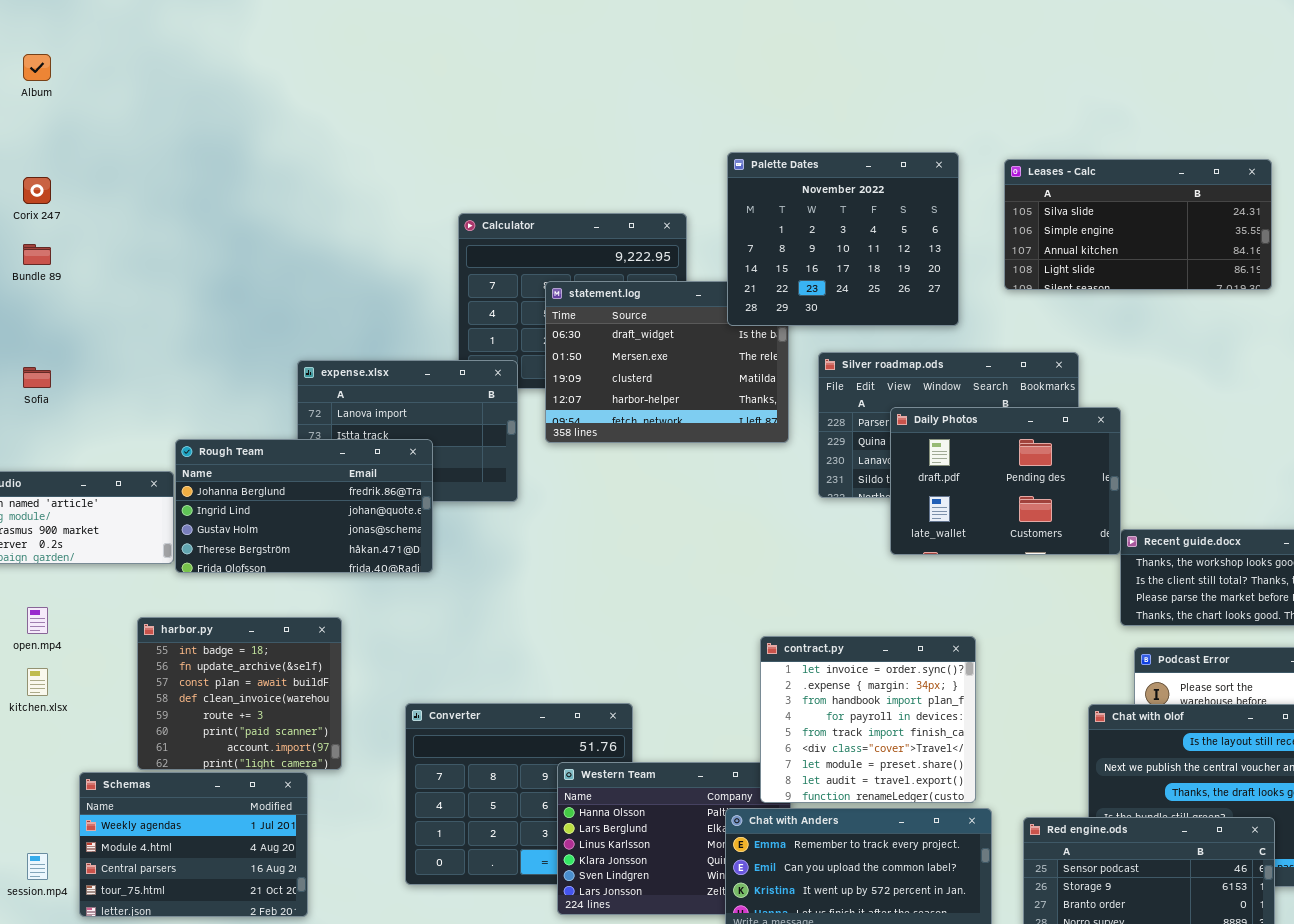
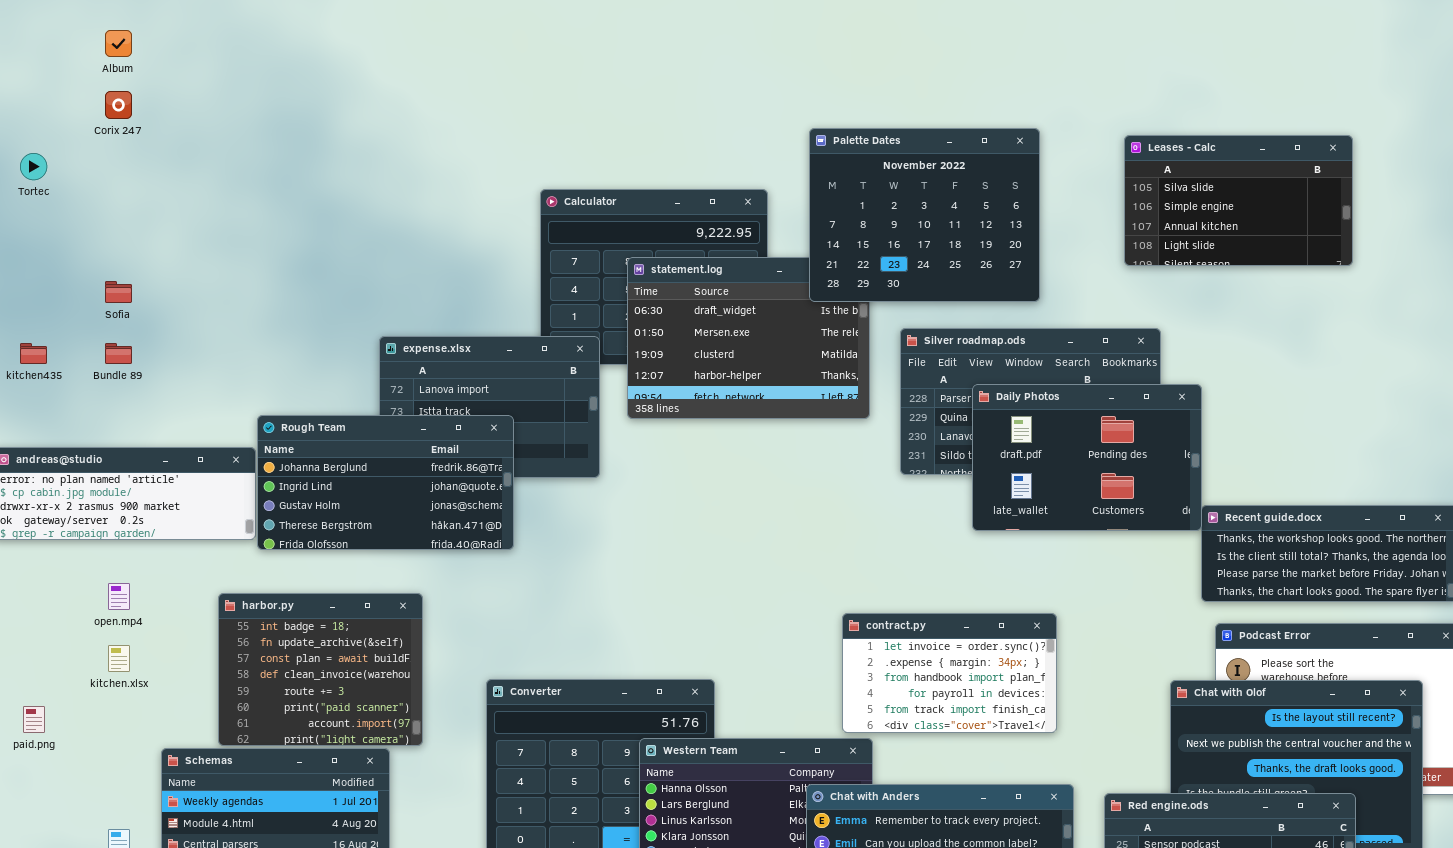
Leases - Calc: [1004,159,1272,290] -> [1124,135,1353,266], resized
Corix 247: [23,177,51,204] -> [105,91,132,119], moved
Bundle 89: [23,244,51,265] -> [105,343,132,364], moved
Sofia: [23,367,51,388] -> [105,281,132,303], moved
contract.py: [760,636,976,803] -> [842,613,1057,733], resized

